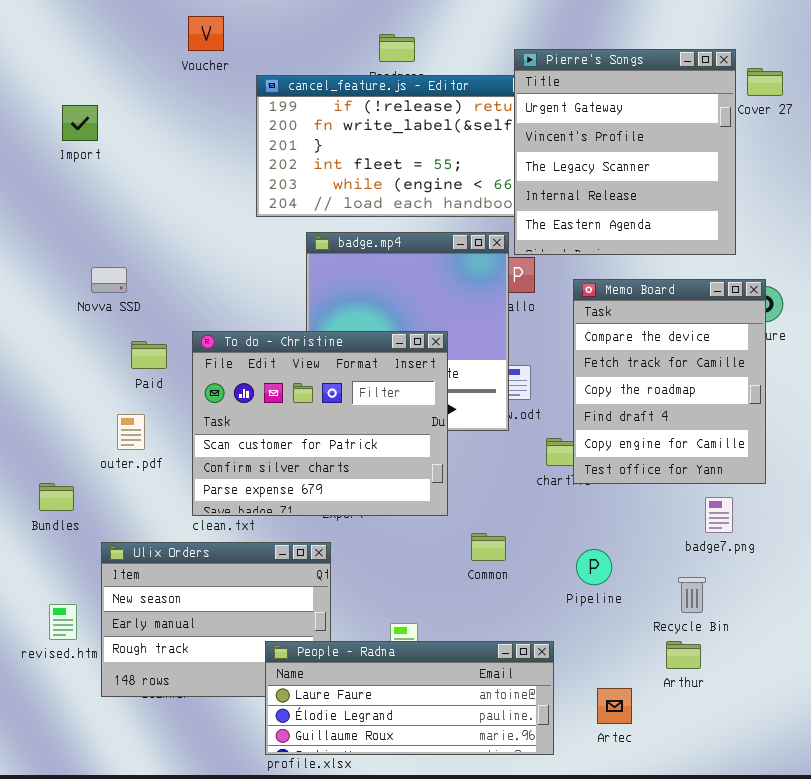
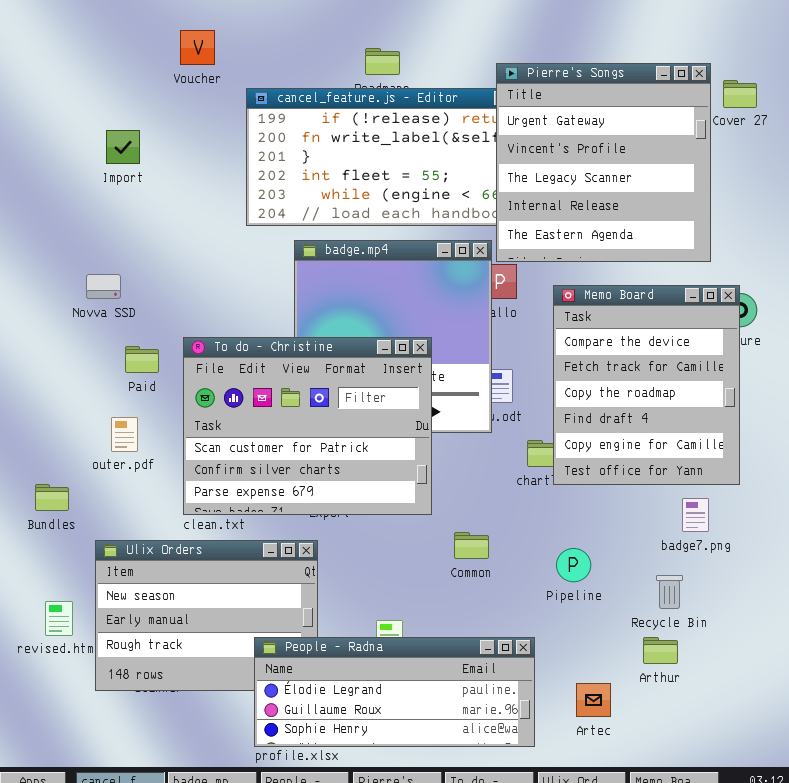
Import: [62,105,98,141] -> [106,130,140,164], moved
People - Radna: [265,641,554,755] -> [254,637,535,747], scrolled down 1 row

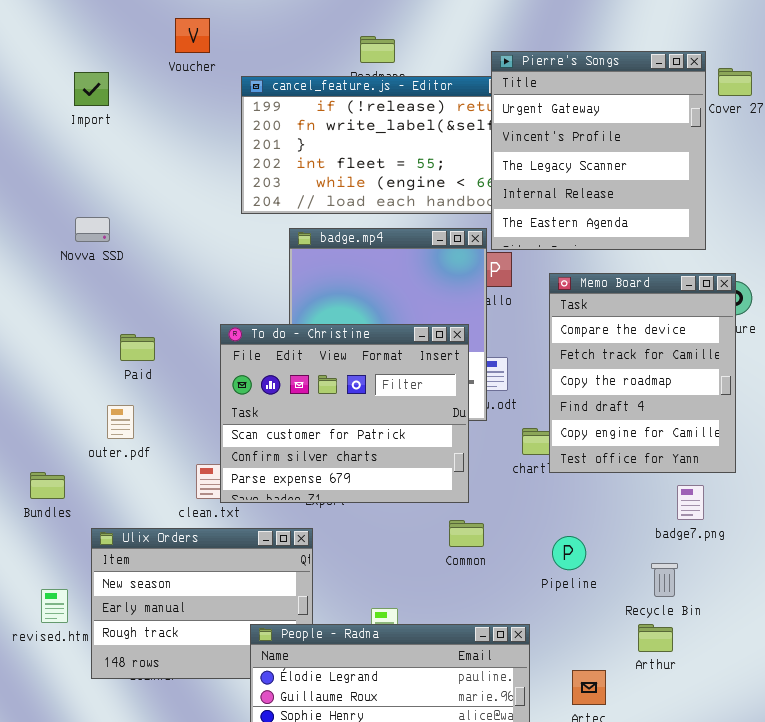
Import: [106,130,140,164] -> [74,72,109,106], moved
Novva SSD: [86,274,121,299] -> [75,217,110,242], moved
To do - Christine: [183,337,432,515] -> [220,324,469,503], moved

